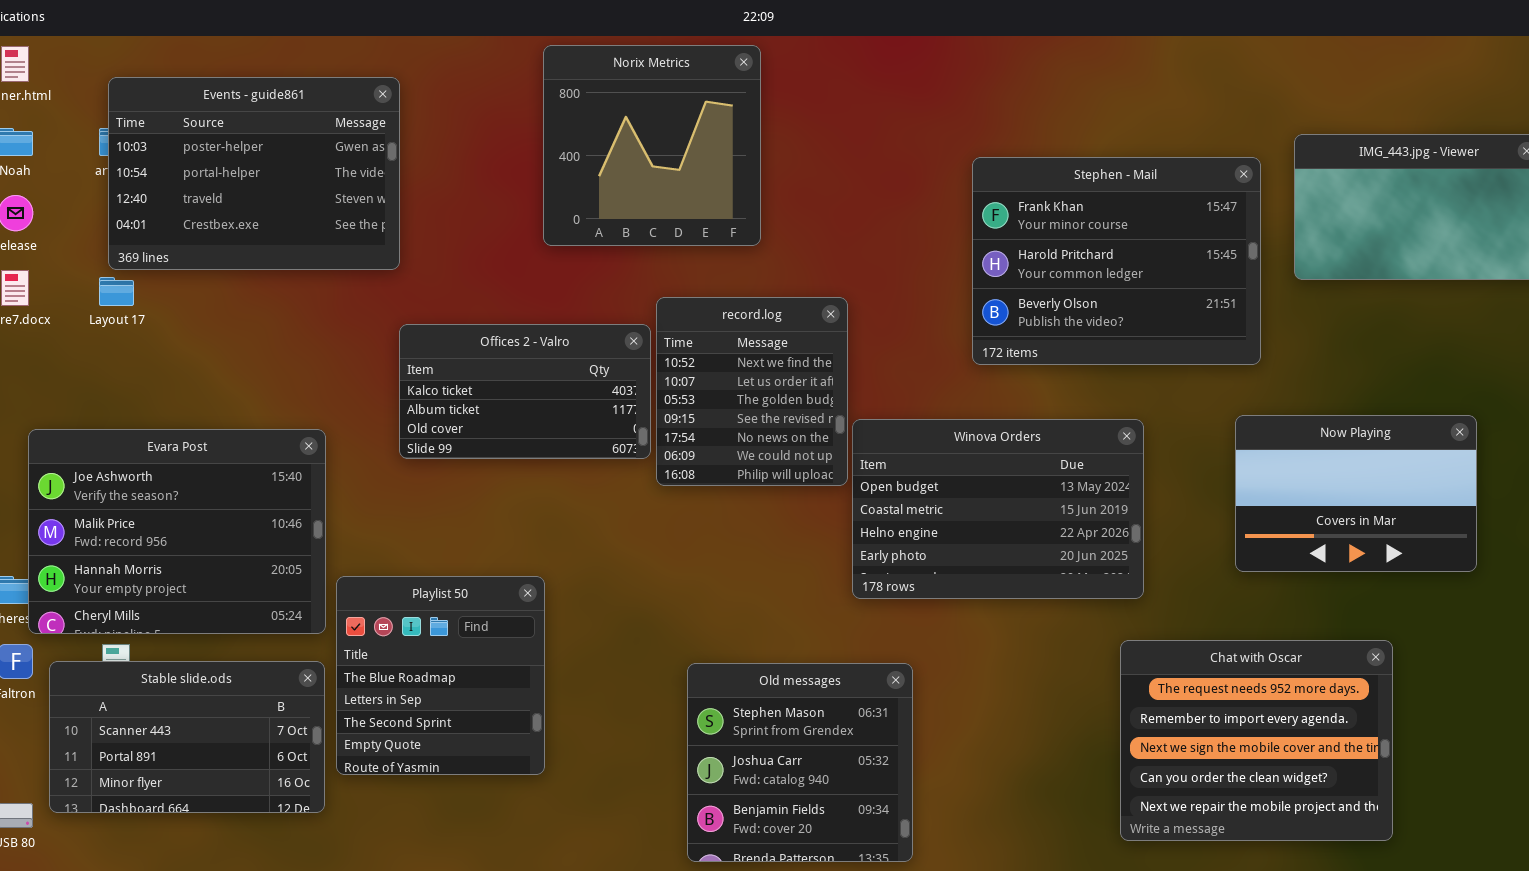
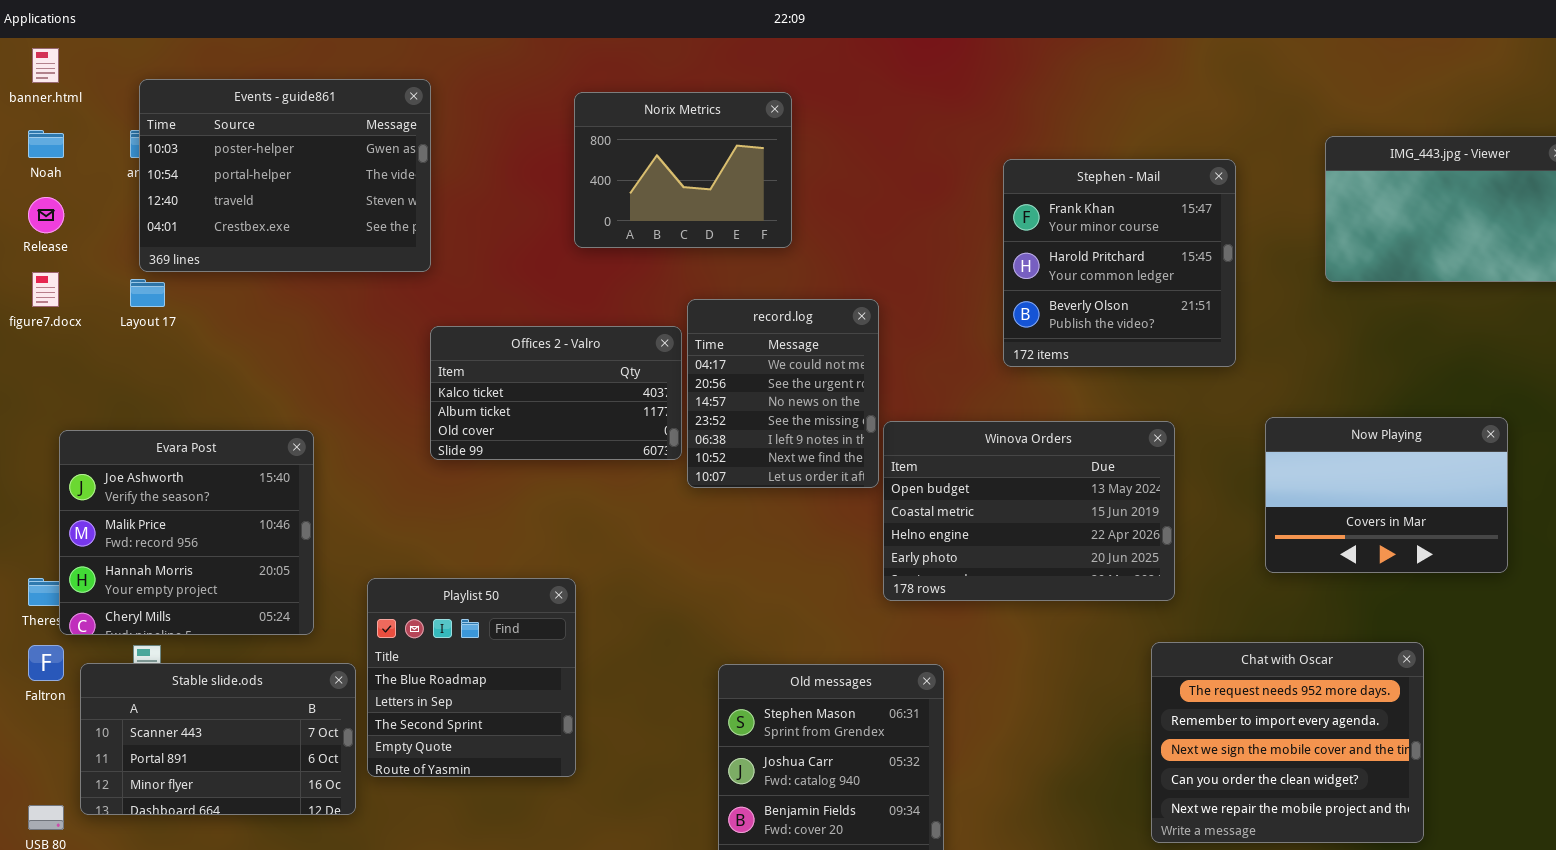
Norix Metrics: [543,45,761,246] -> [574,92,792,248], resized
Stephen - Mail: [972,157,1261,365] -> [1003,159,1236,367], resized
record.log: [656,297,848,486] -> [687,299,879,488], scrolled up 5 rows
Evara Post: [28,429,326,634] -> [59,430,314,635], resized

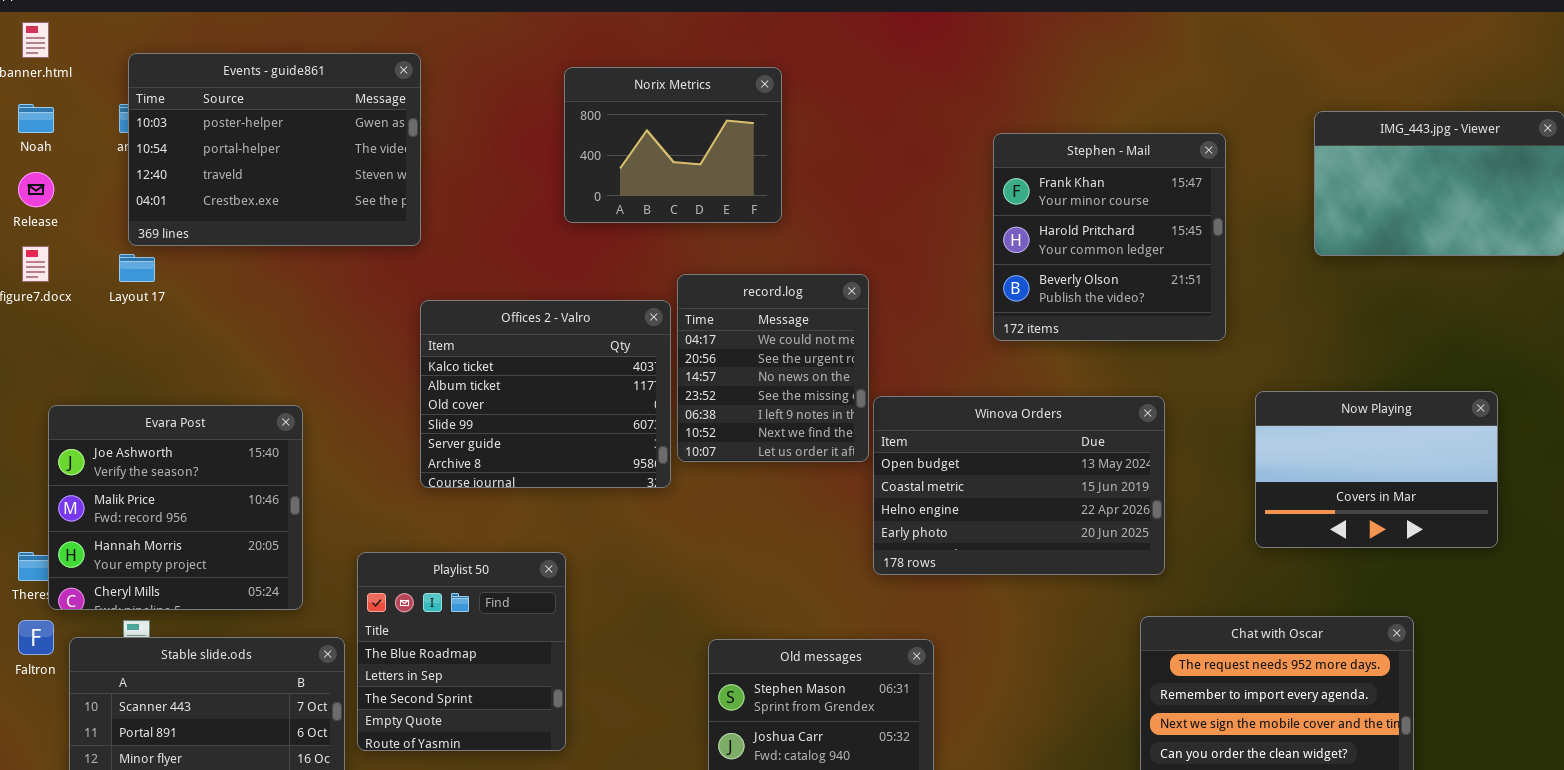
Offices 2 - Valro: [430,326,682,460] -> [420,300,671,488], resized

